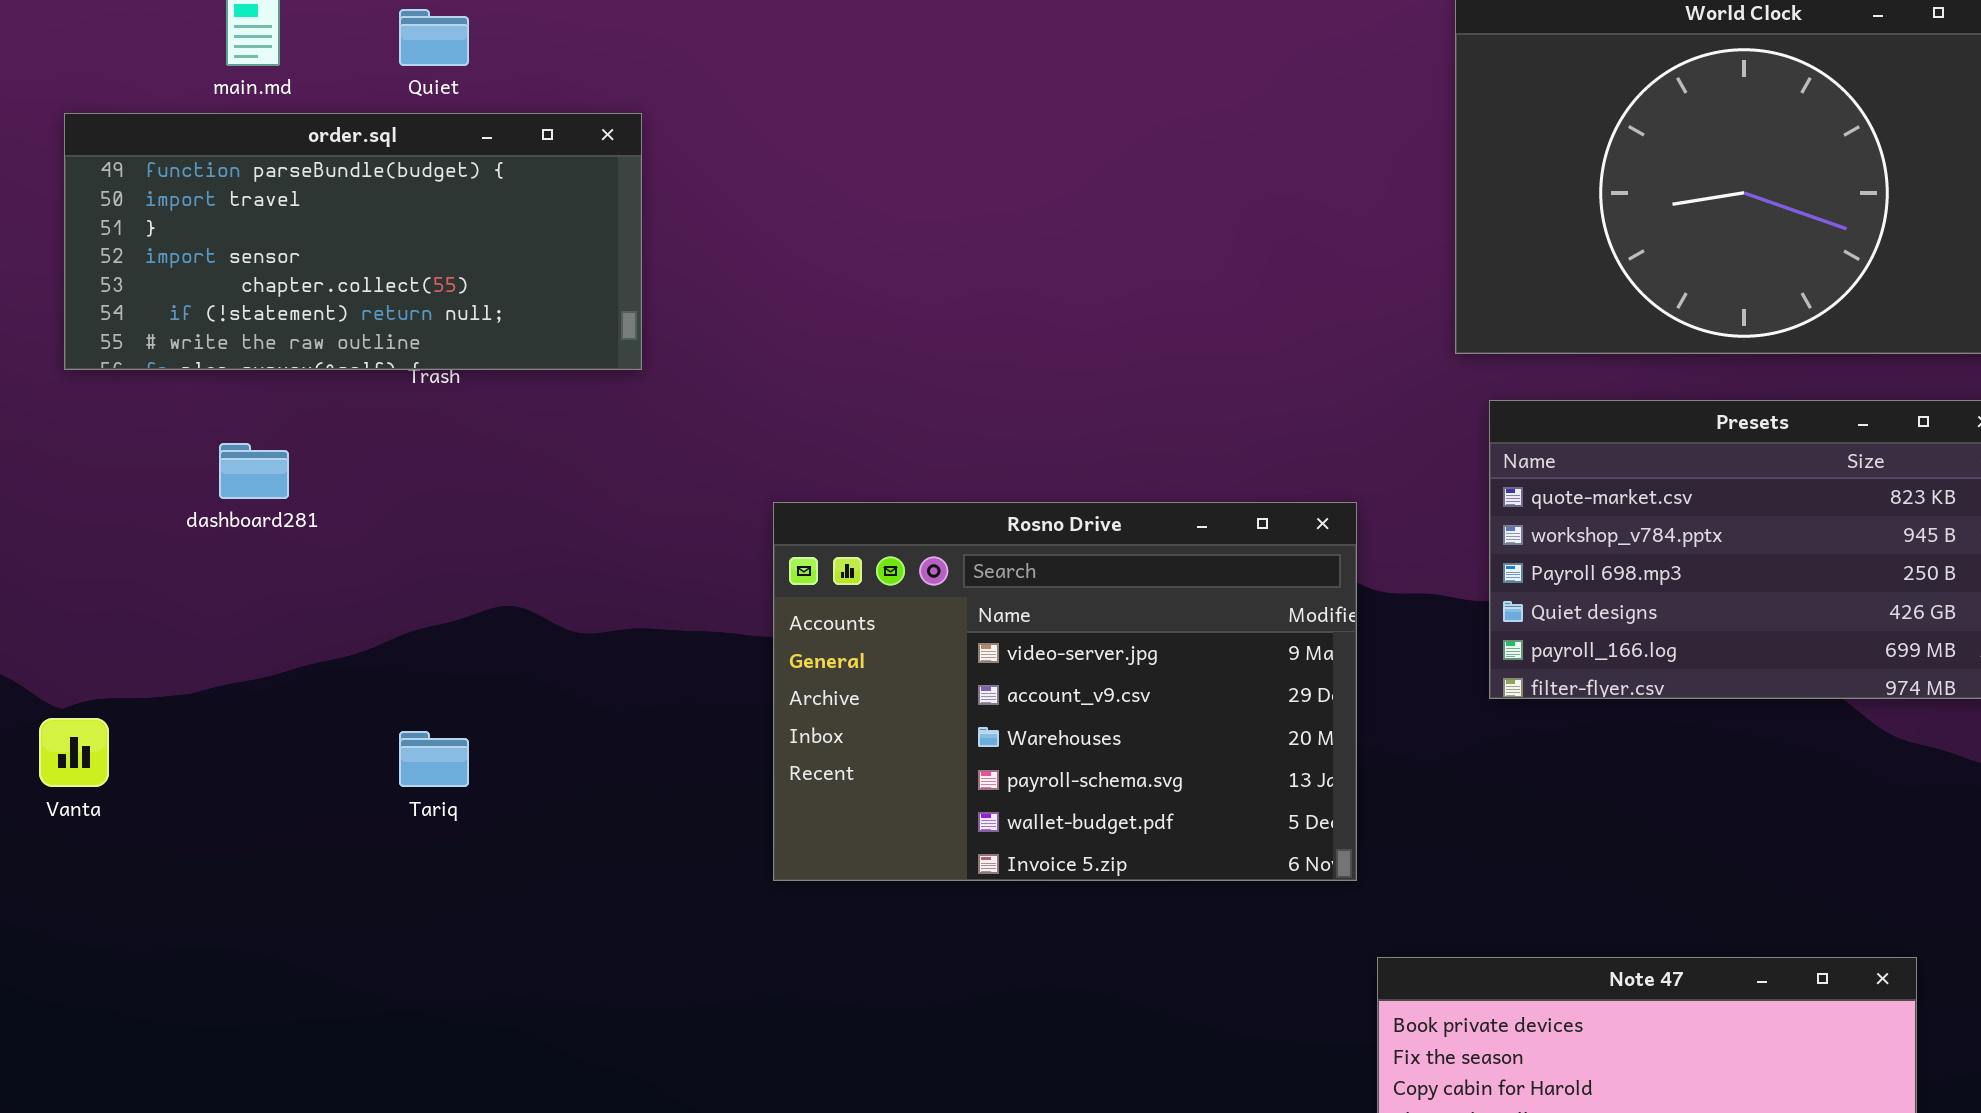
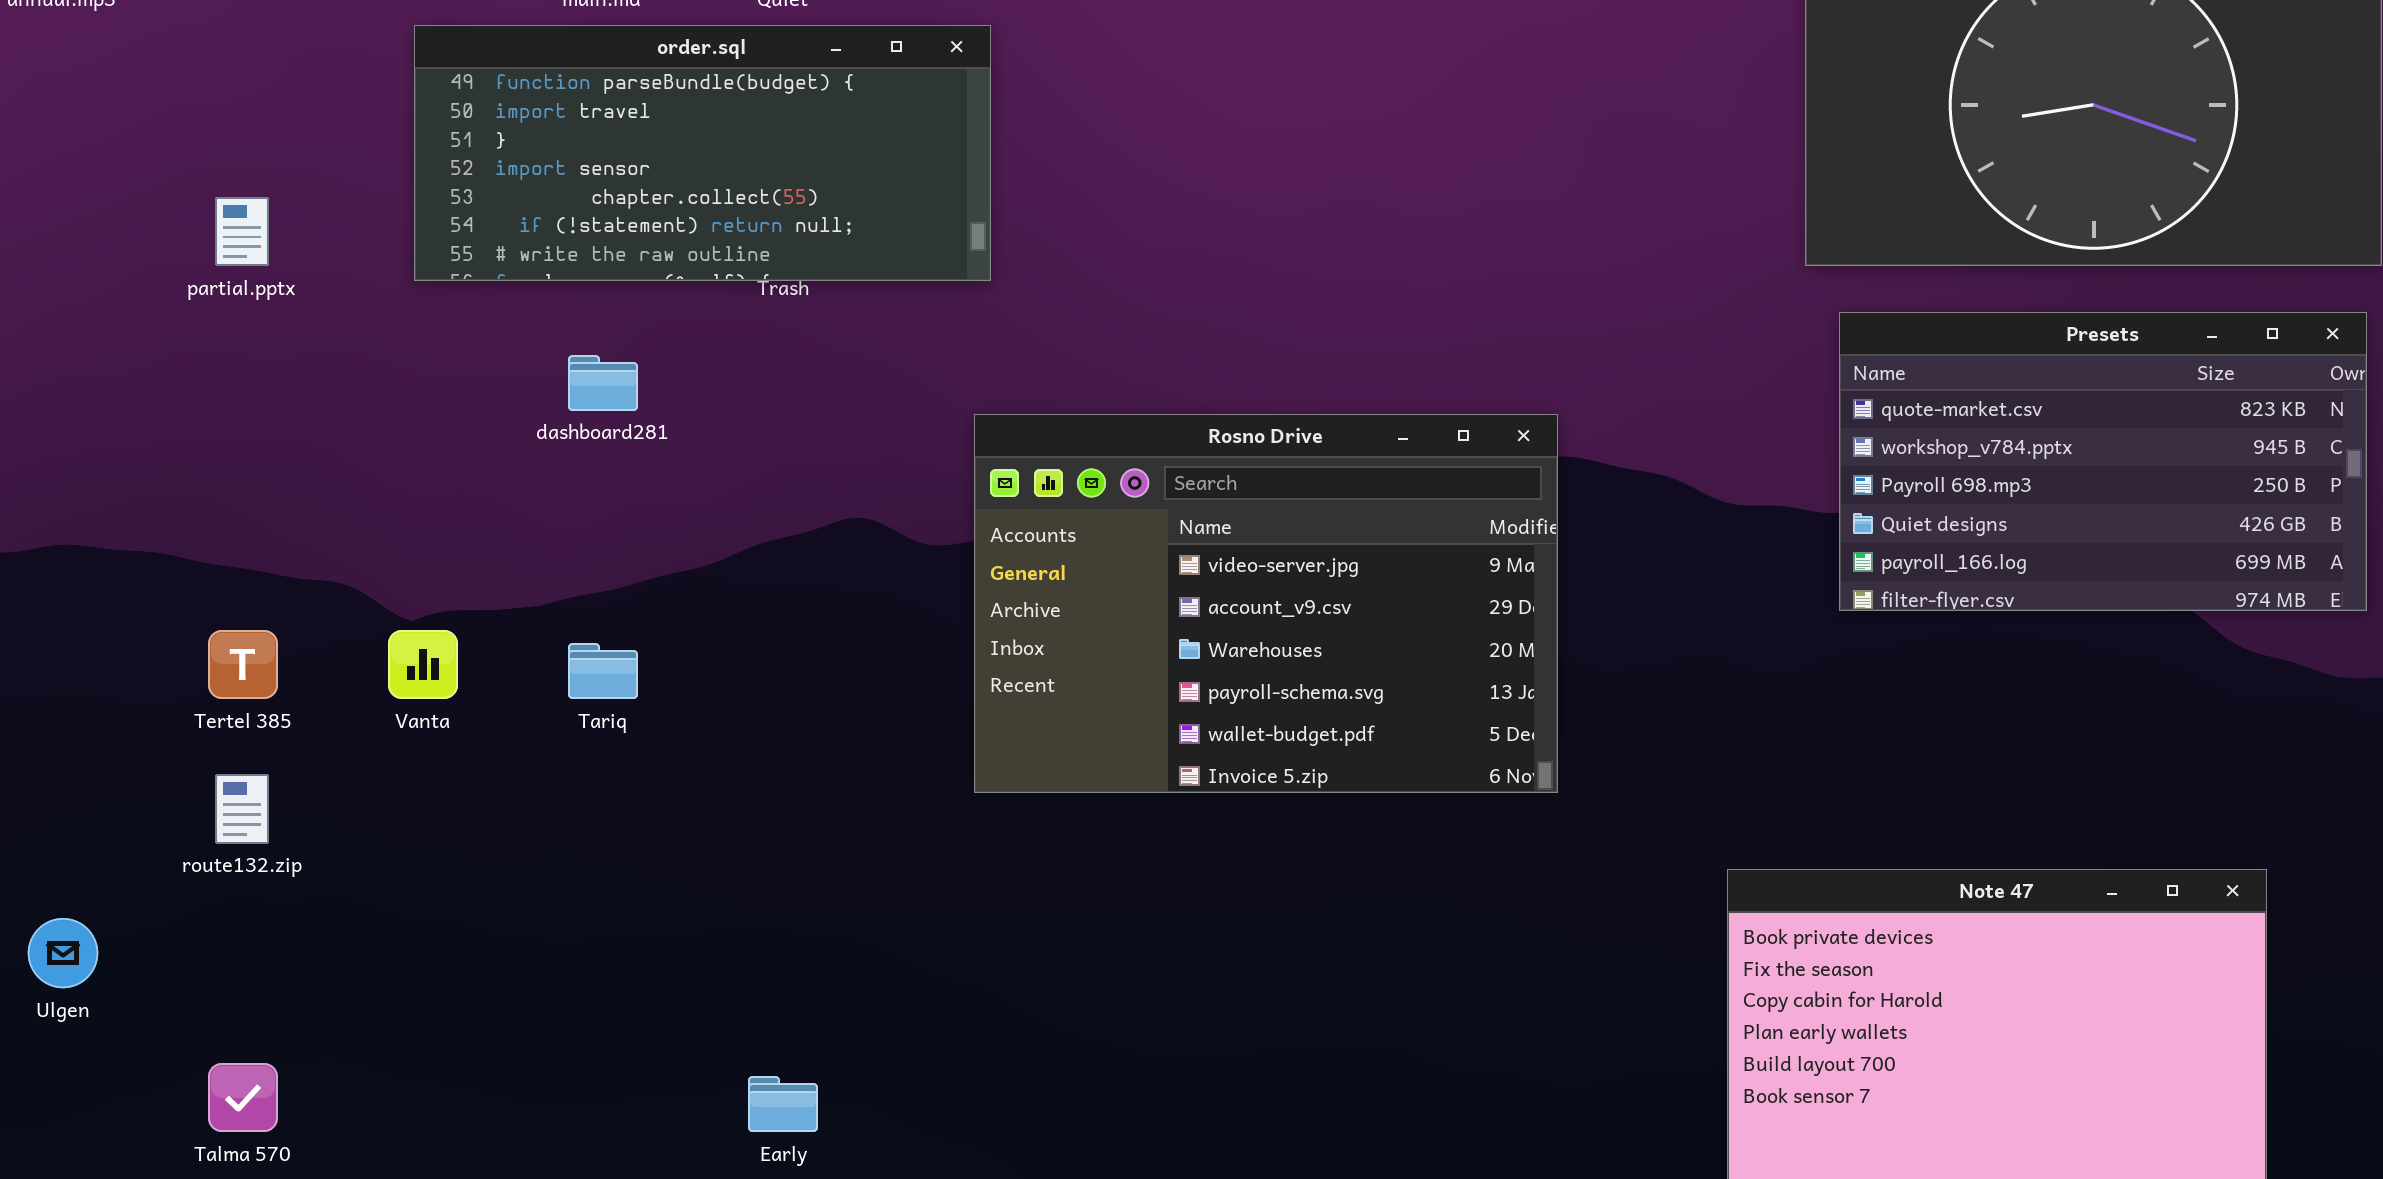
Rosno Drive: [773,502,1357,881] -> [974,414,1558,793], moved
Tariq: [399,731,469,787] -> [568,643,638,699], moved

